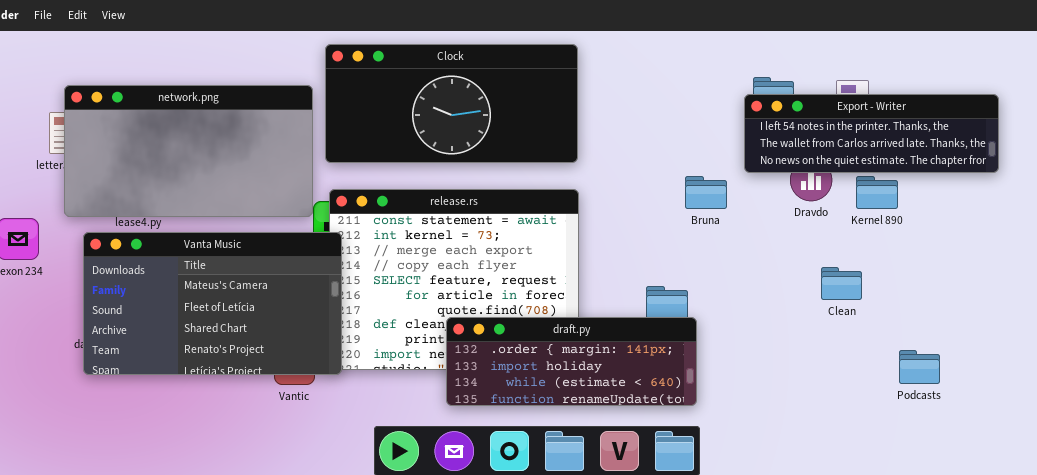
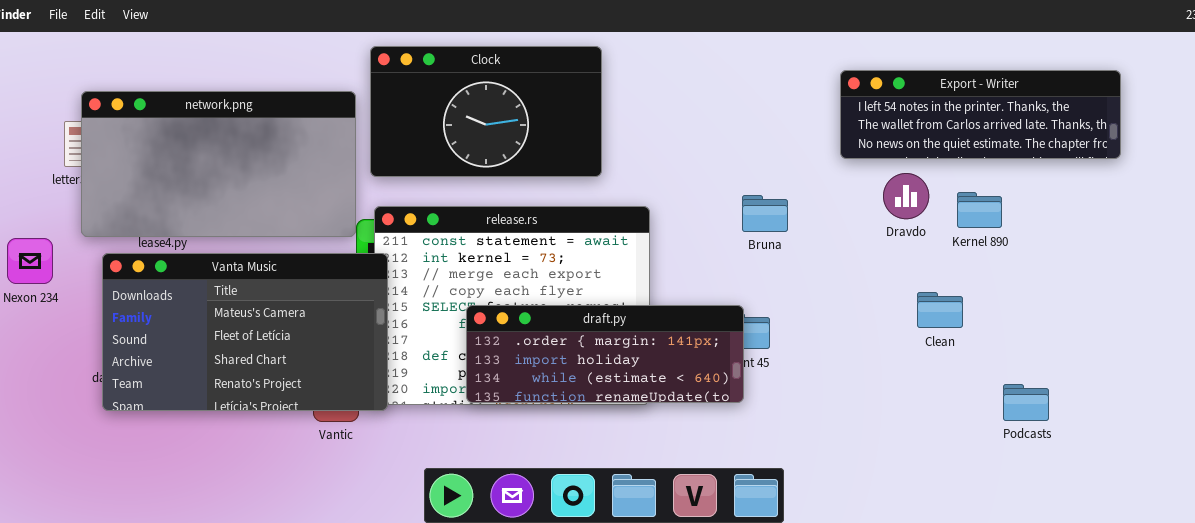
Clock: [325,44,578,163] -> [370,46,602,177], resized
Export - Writer: [744,94,999,173] -> [840,70,1121,159], moved
Bruna: [685,176,727,209] -> [742,195,788,232], moved
draft.py: [446,317,697,406] -> [466,305,744,403], moved

